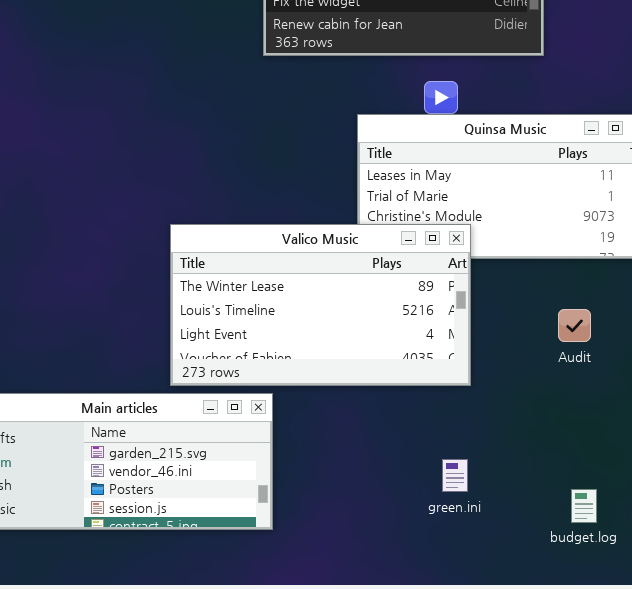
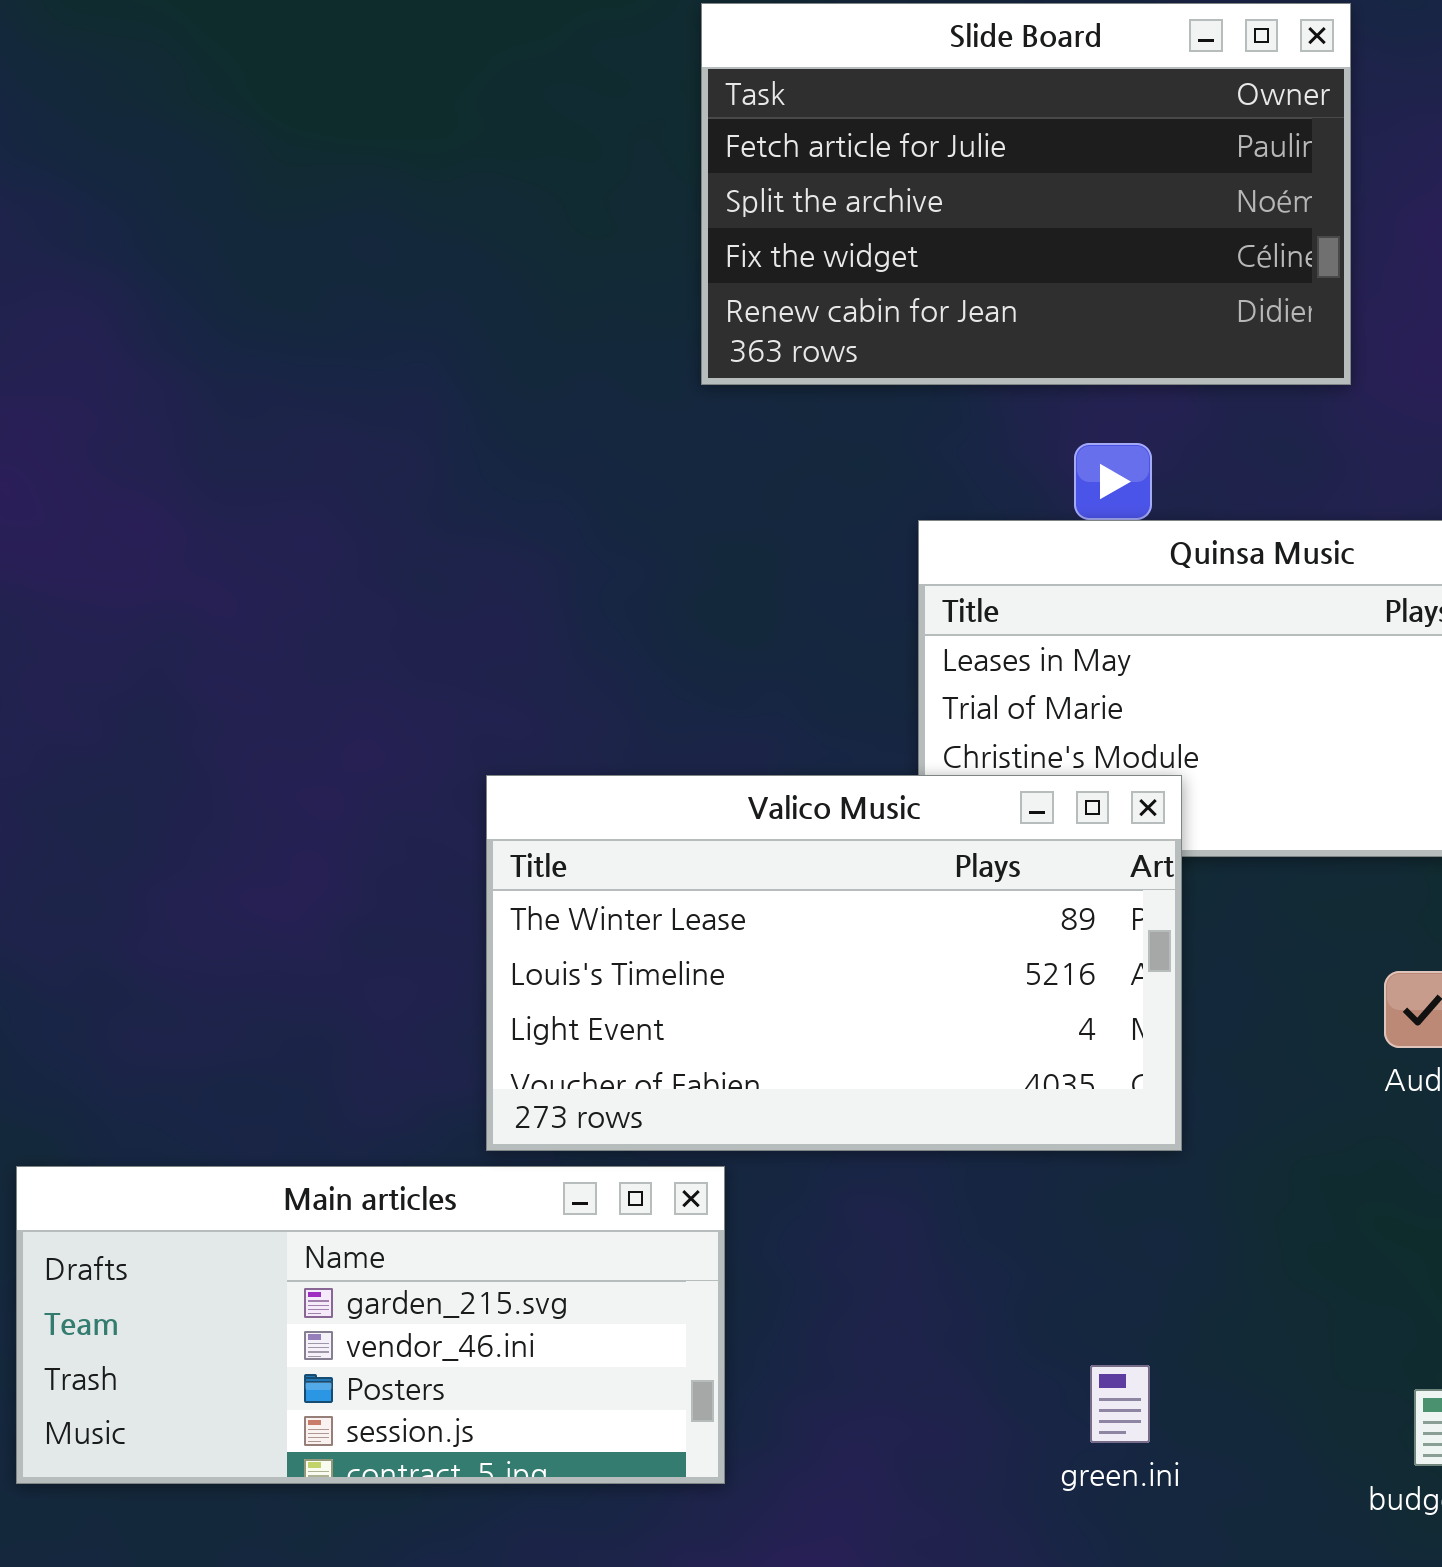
green.ini: [442,459,468,492] -> [1090,1365,1150,1443], moved

